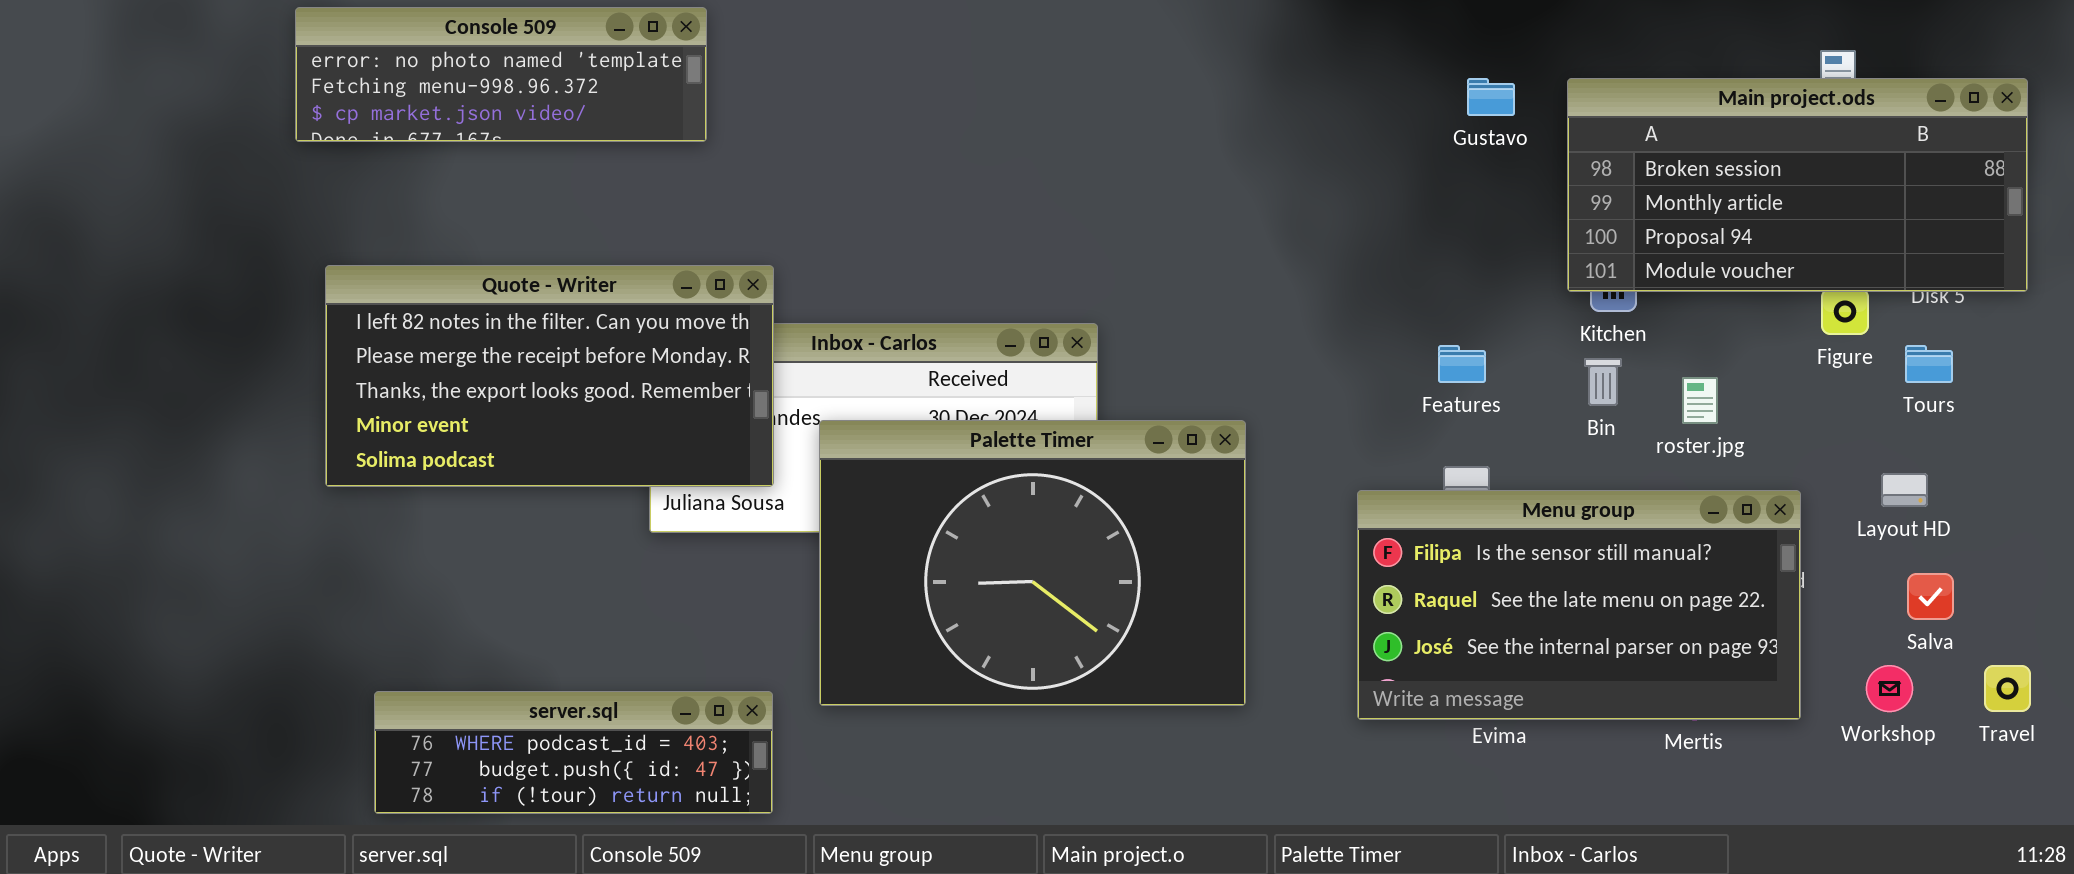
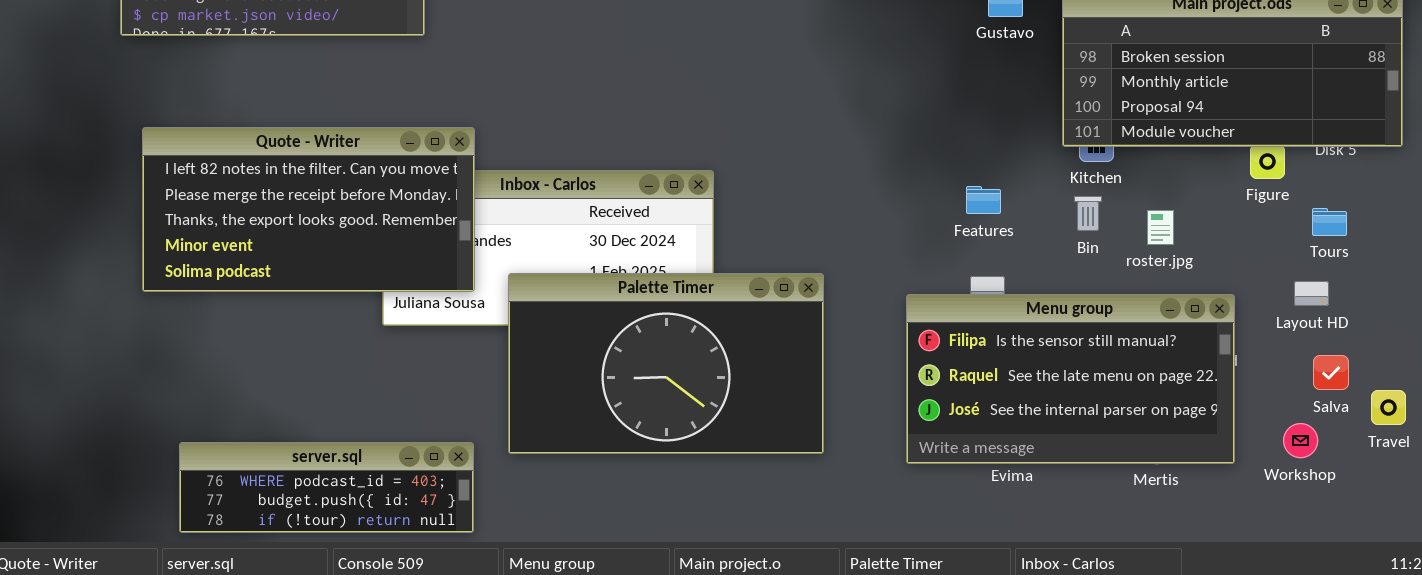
Tours: [1905,345,1953,383] -> [1312,208,1347,236], moved
Palette Timer: [819,420,1246,706] -> [508,273,824,454], resized
Travel: [1984,665,2031,712] -> [1371,390,1406,425], moved

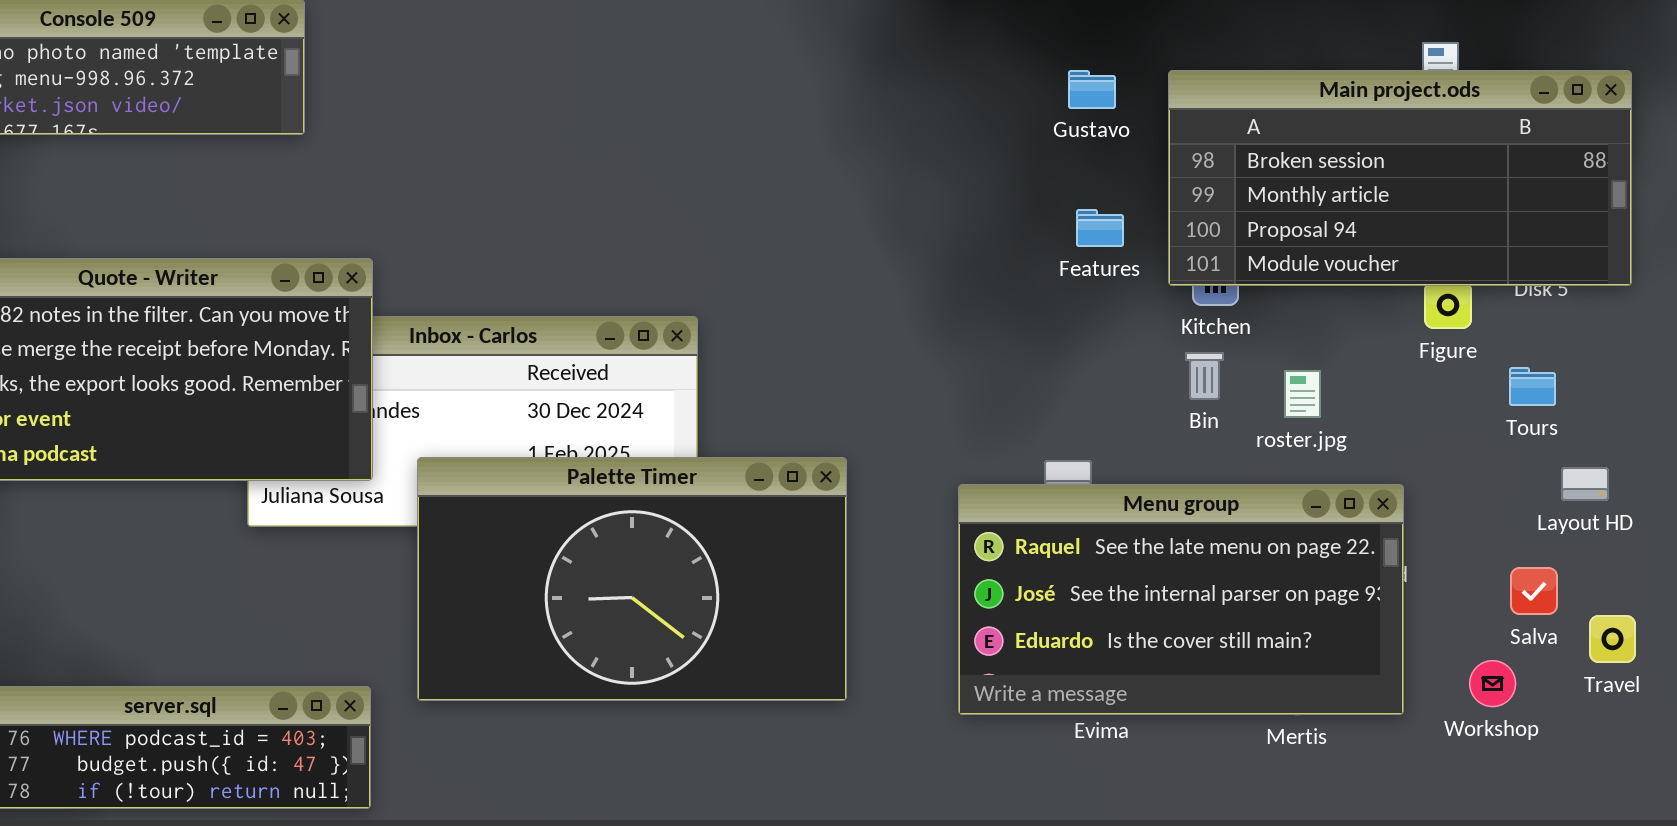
Features: [966,186,1001,214] -> [1076,209,1124,247], moved
Layout HD: [1294,281,1329,306] -> [1561,467,1609,501], moved
Menu group: [906,294,1235,464] -> [958,484,1404,715], scrolled down 1 row

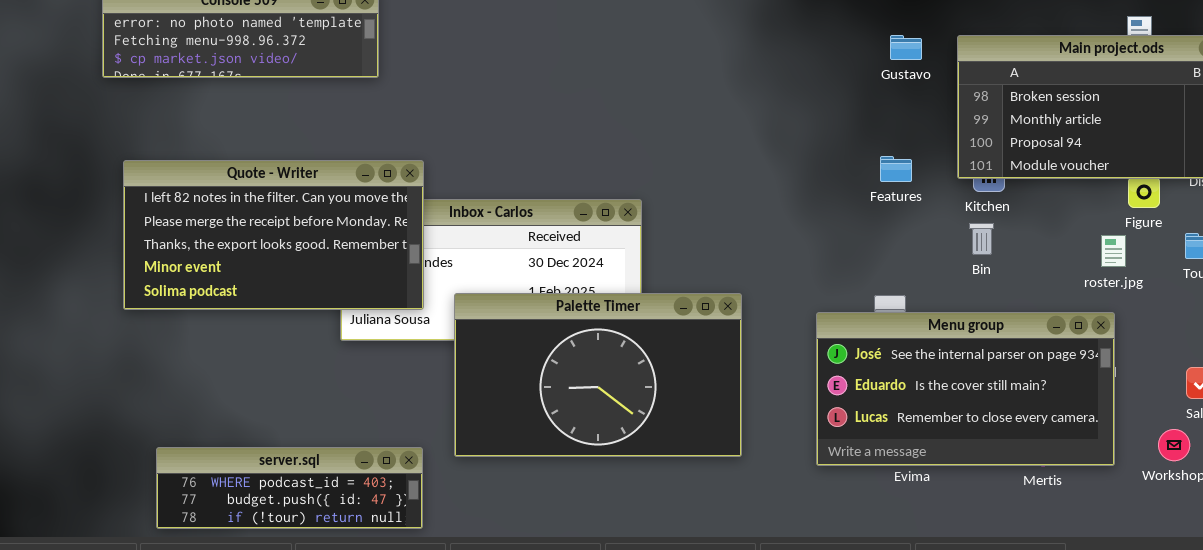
Features: [1076,209,1124,247] -> [880,156,912,182], moved
roster.jpg: [1284,370,1321,418] -> [1101,235,1126,267], moved
Menu group: [958,484,1404,715] -> [816,312,1115,466], scrolled down 1 row

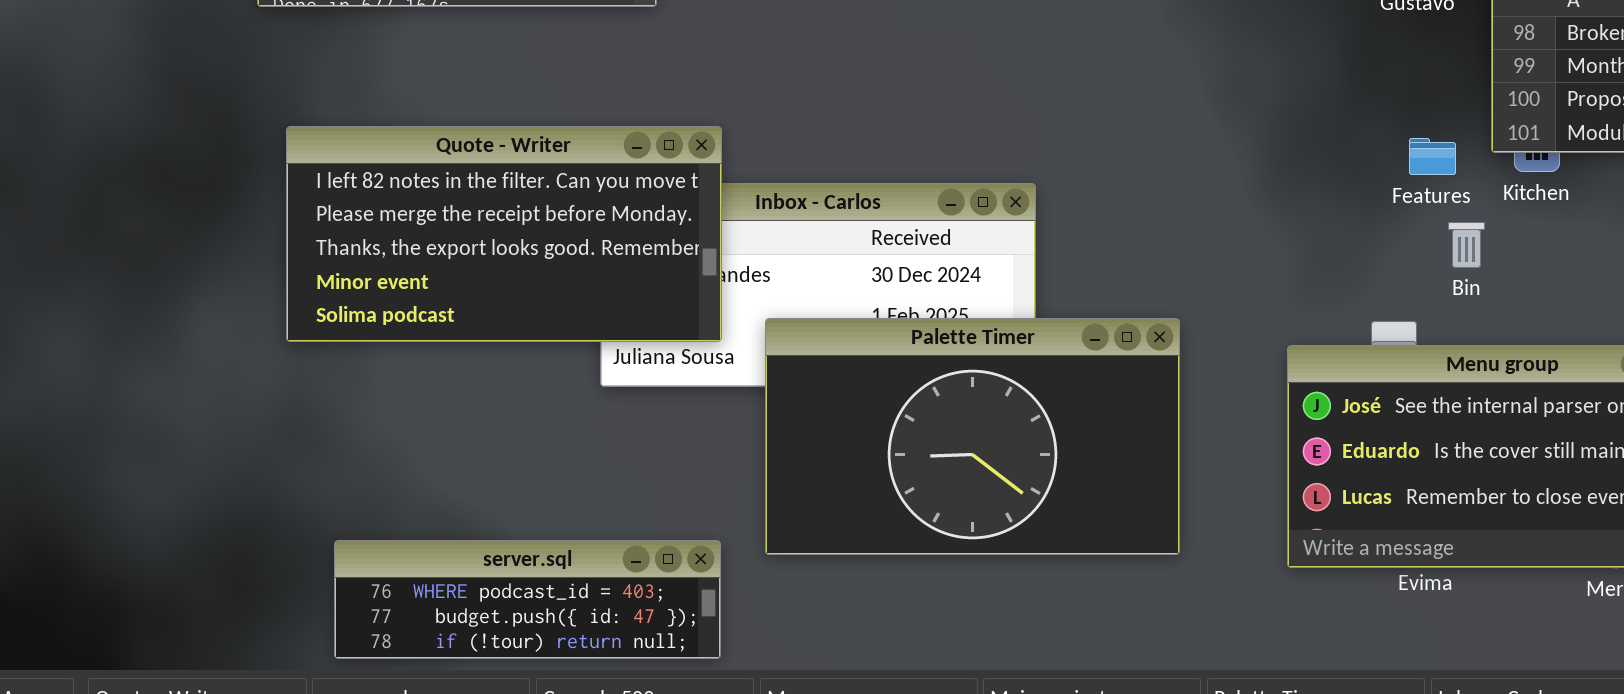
Features: [880,156,912,182] -> [1409,138,1456,175], moved
Bin: [969,223,994,255] -> [1448,222,1485,268], moved

